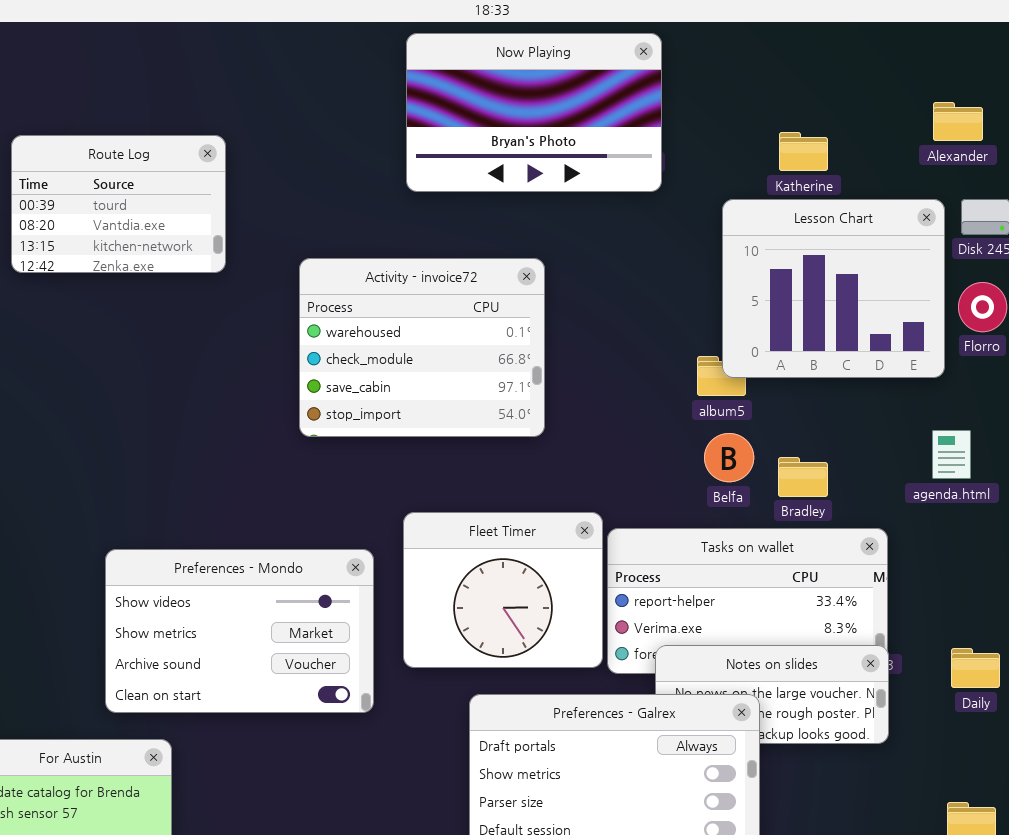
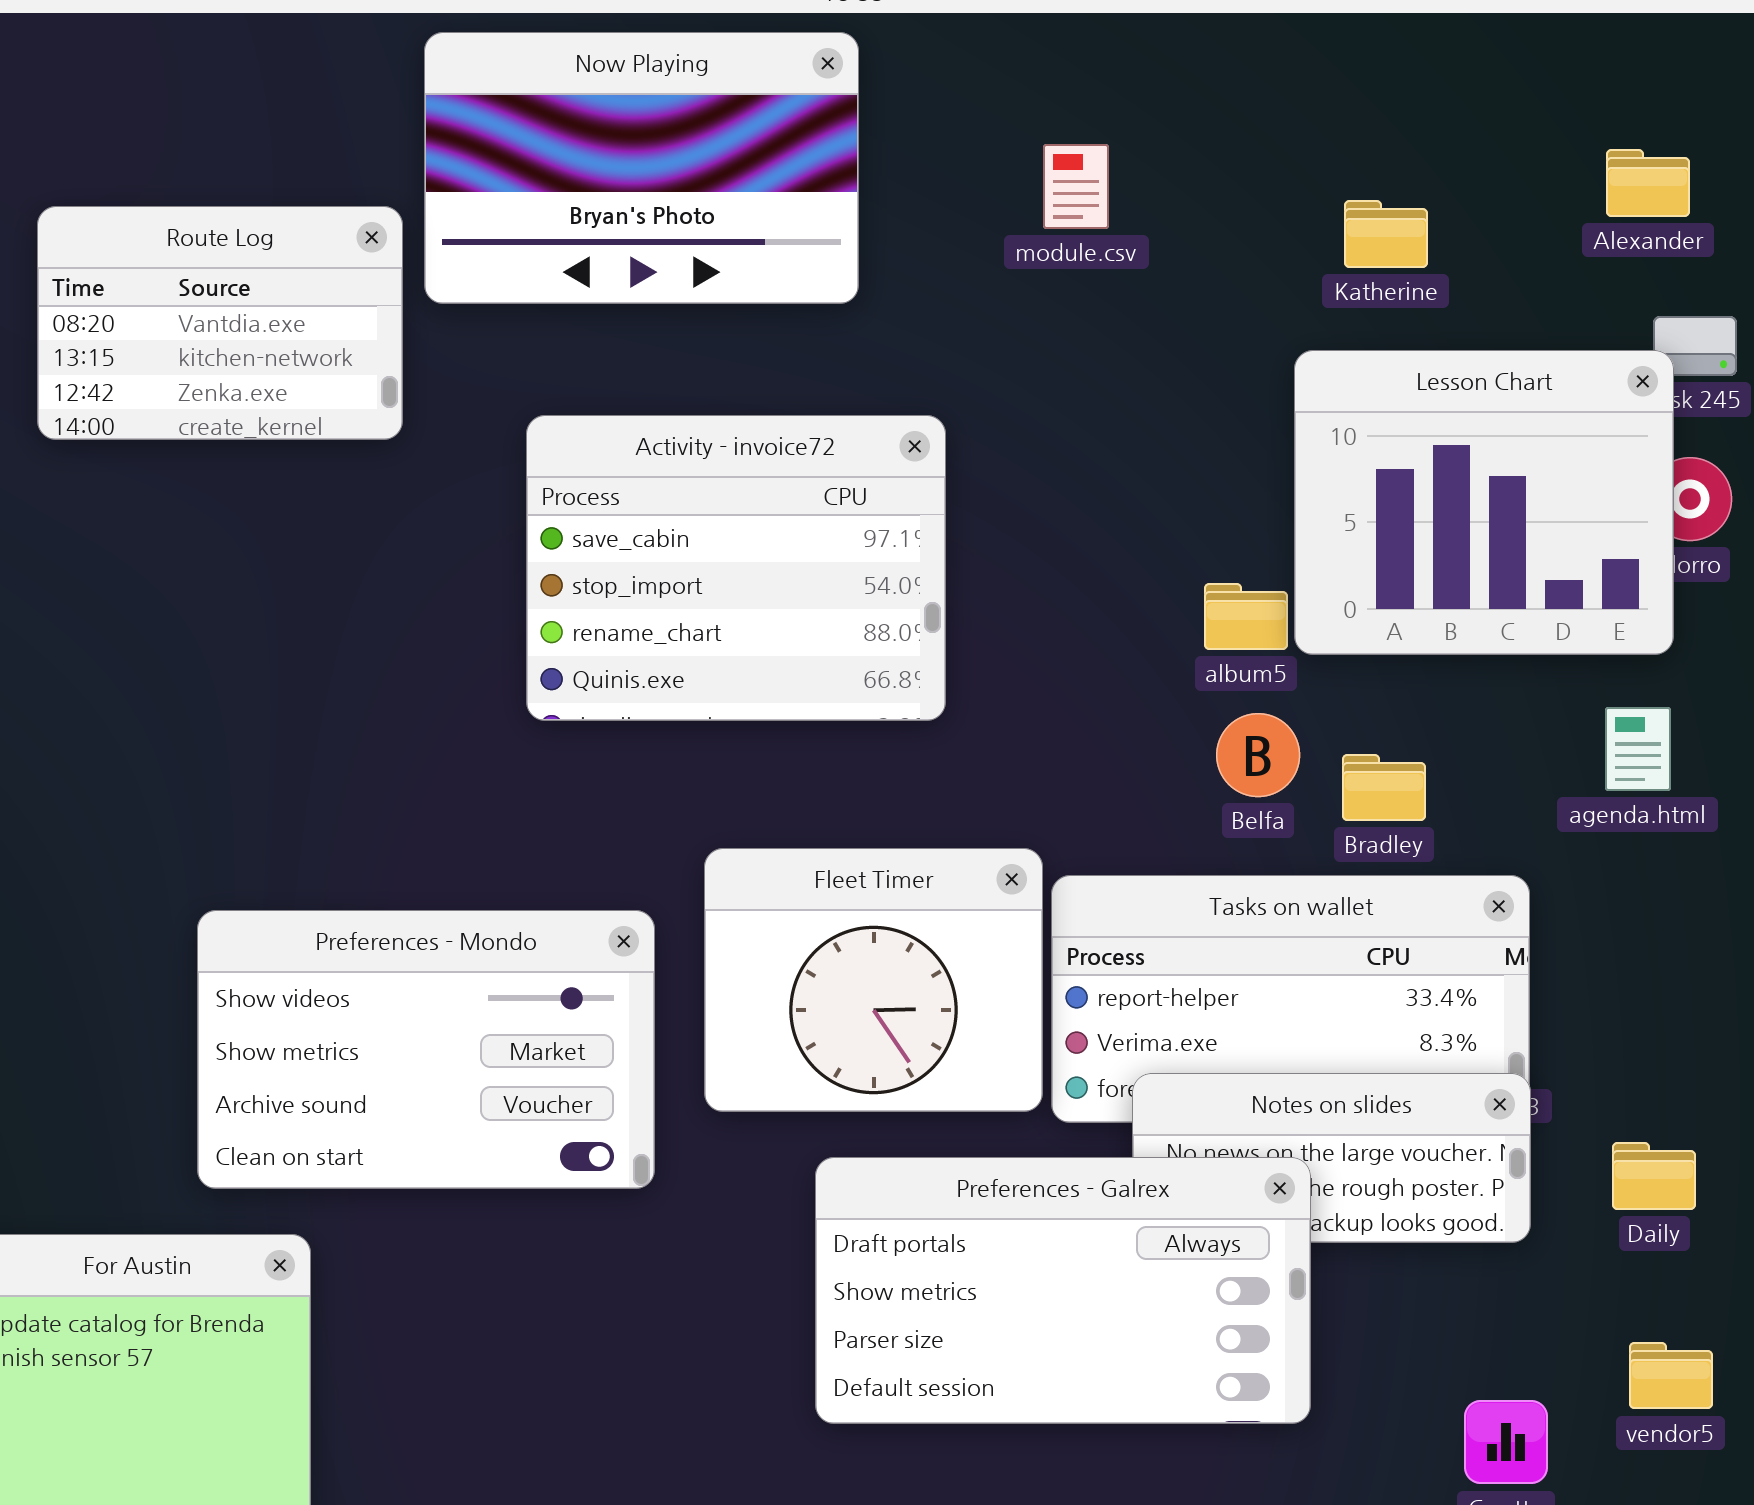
Now Playing: [406,33,662,192] -> [424,32,859,304], moved
Route Log: [11,135,226,273] -> [37,206,403,440], scrolled down 1 row
Lesson Chart: [722,199,945,378] -> [1294,350,1674,655], moved
Activity - invoice72: [299,258,545,437] -> [526,415,946,721], scrolled down 2 rows
Daily: [951,648,1000,688] -> [1612,1142,1696,1210], moved

